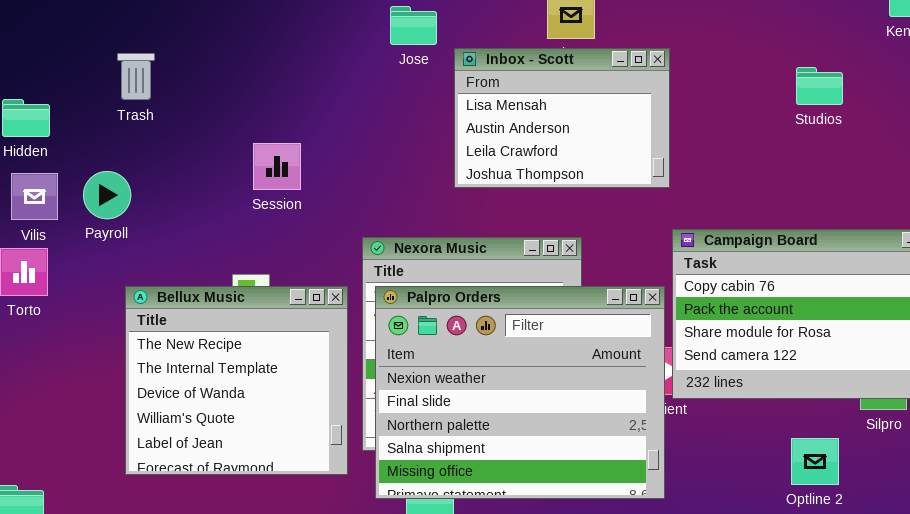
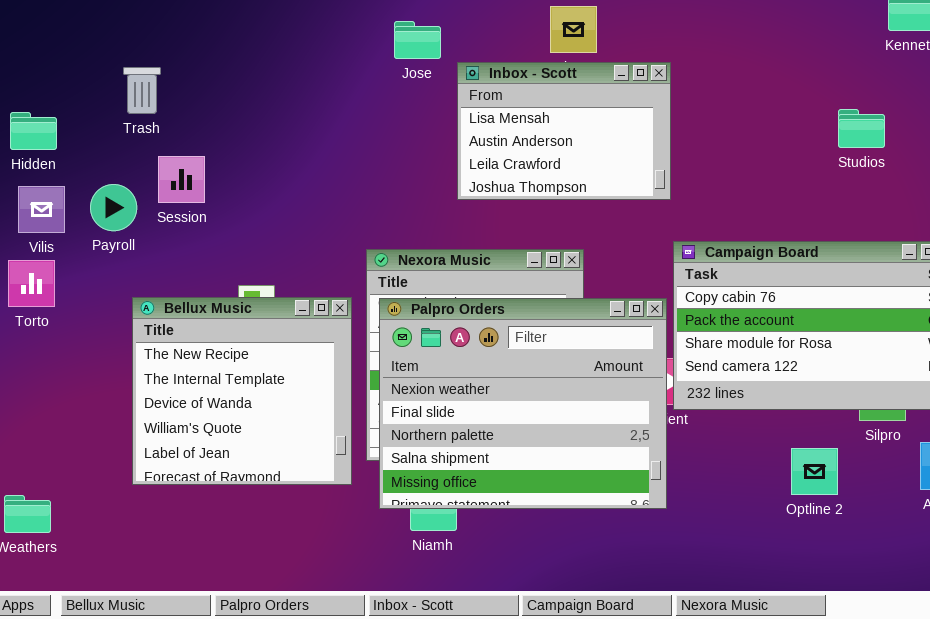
Studios: [796,67,843,105] -> [838,109,885,148], moved
Session: [253,143,301,190] -> [158,156,205,203], moved

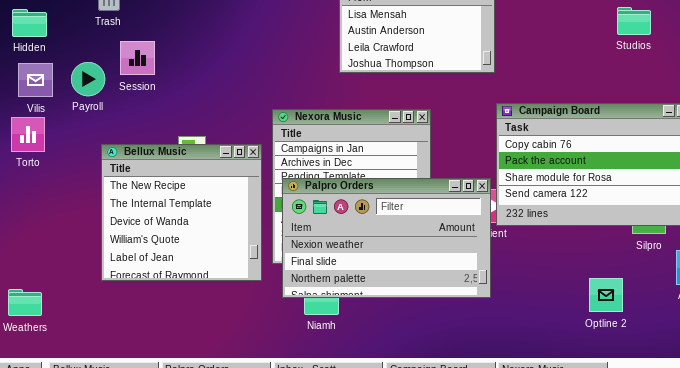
Palpro Orders: [379,298,667,509] -> [282,178,491,298], resized
Optline 2: [791,448,838,495] -> [589,278,623,312], moved

